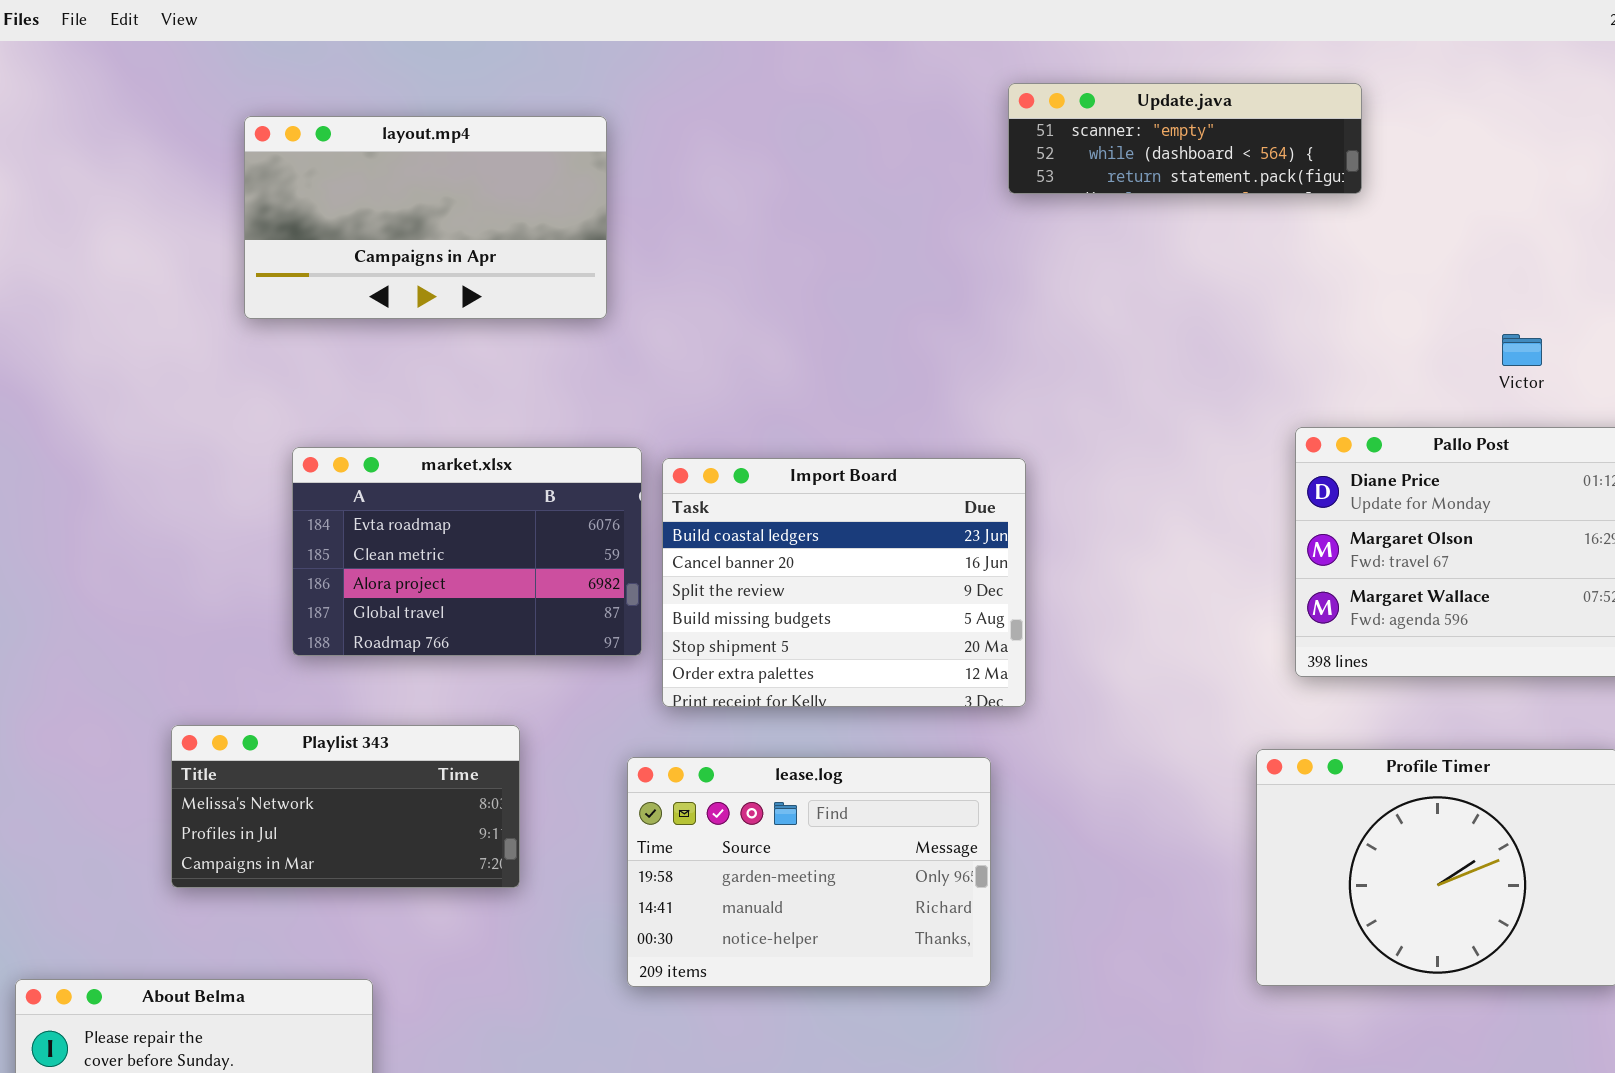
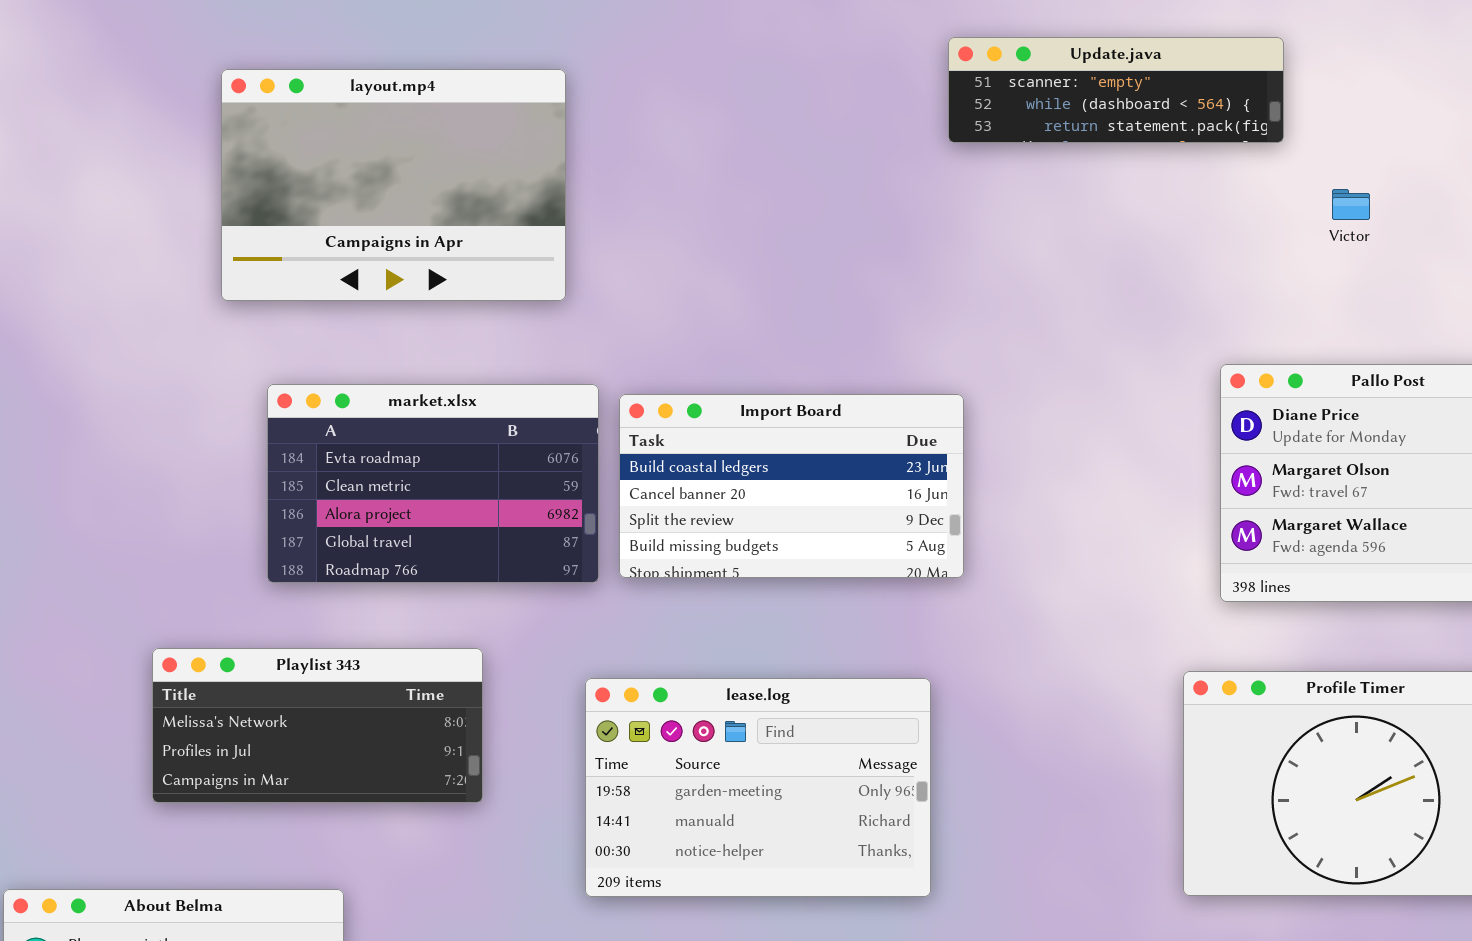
layout.mp4: [244,116,607,319] -> [221,69,566,301], resized
Victor: [1502,334,1542,366] -> [1332,189,1370,220], moved
Import Board: [662,458,1026,707] -> [619,394,964,578], resized

